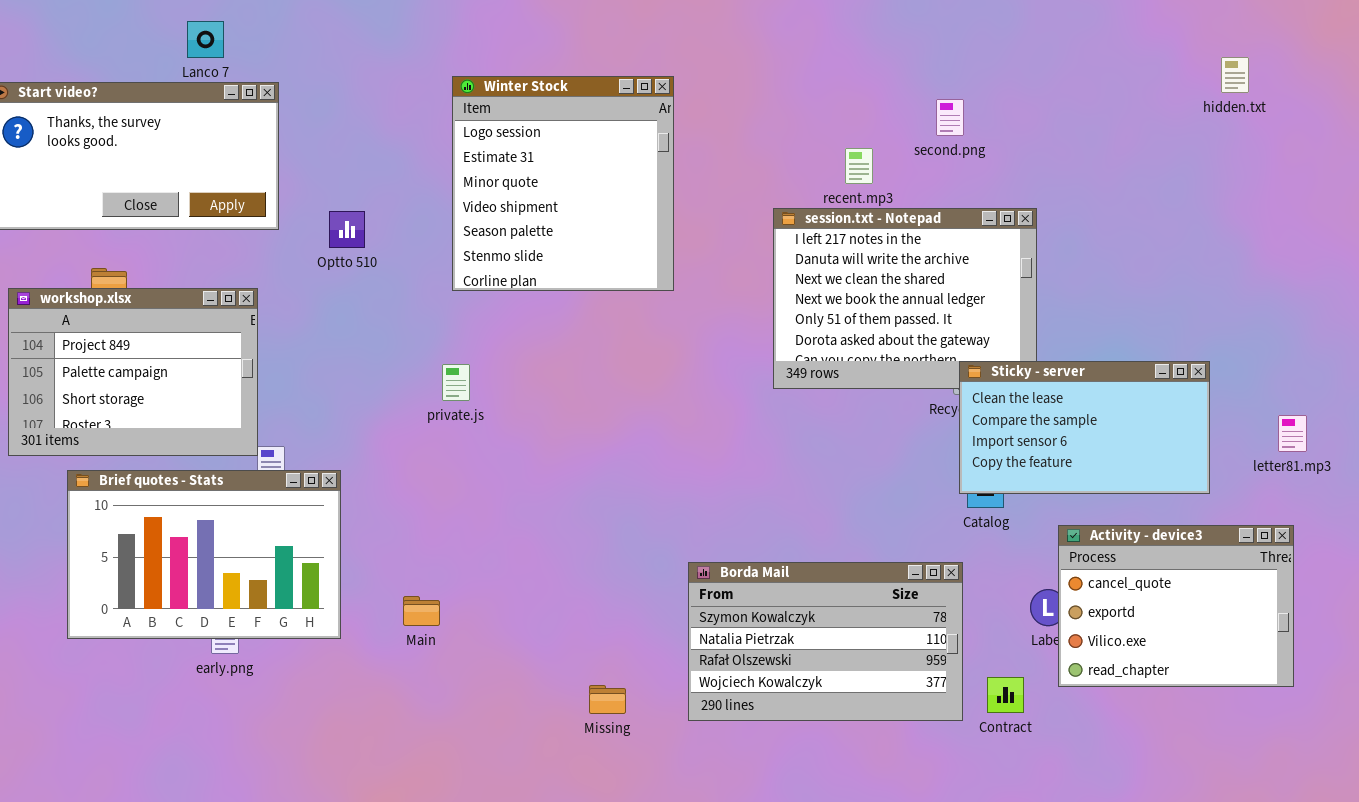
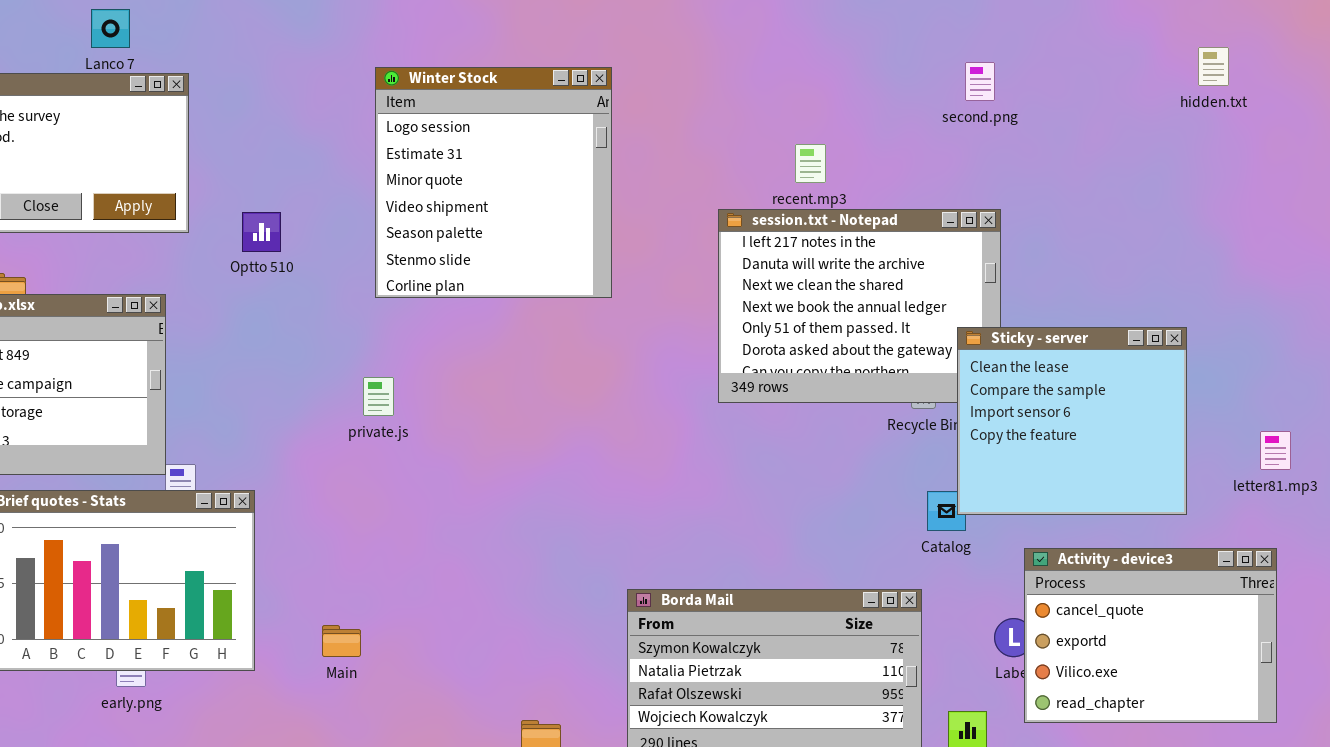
second.png: [936,99,964,136] -> [965,62,995,101], moved
Sticky - server: [959,361,1210,494] -> [957,327,1187,515], resized

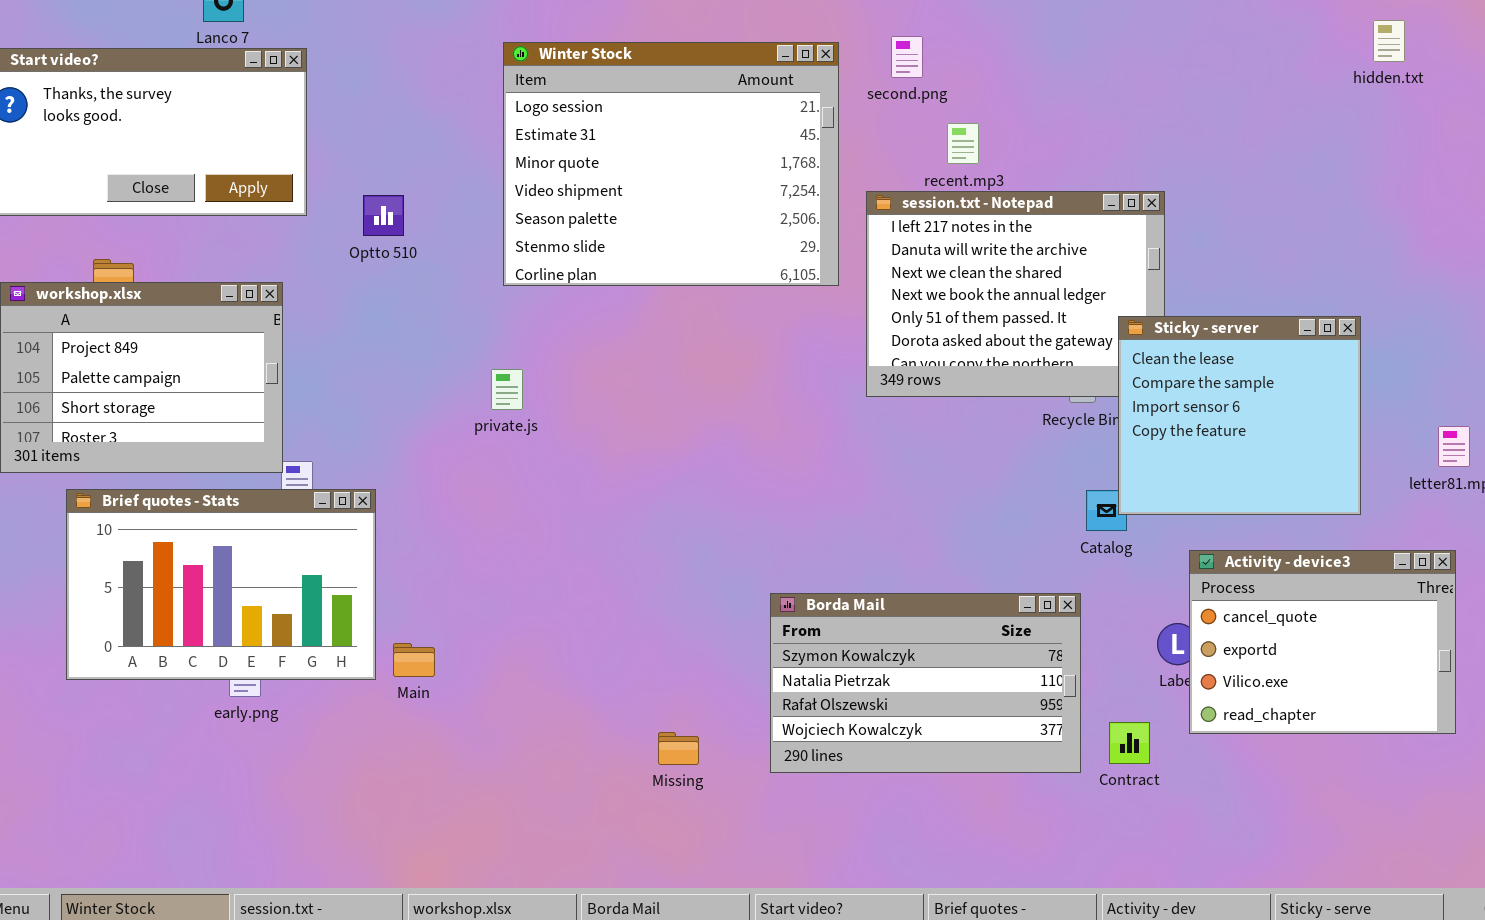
second.png: [965,62,995,101] -> [891,36,923,78], moved
Winter Stock: [375,67,612,298] -> [503,42,839,286], resized
Main: [322,625,361,657] -> [393,643,435,677], moved

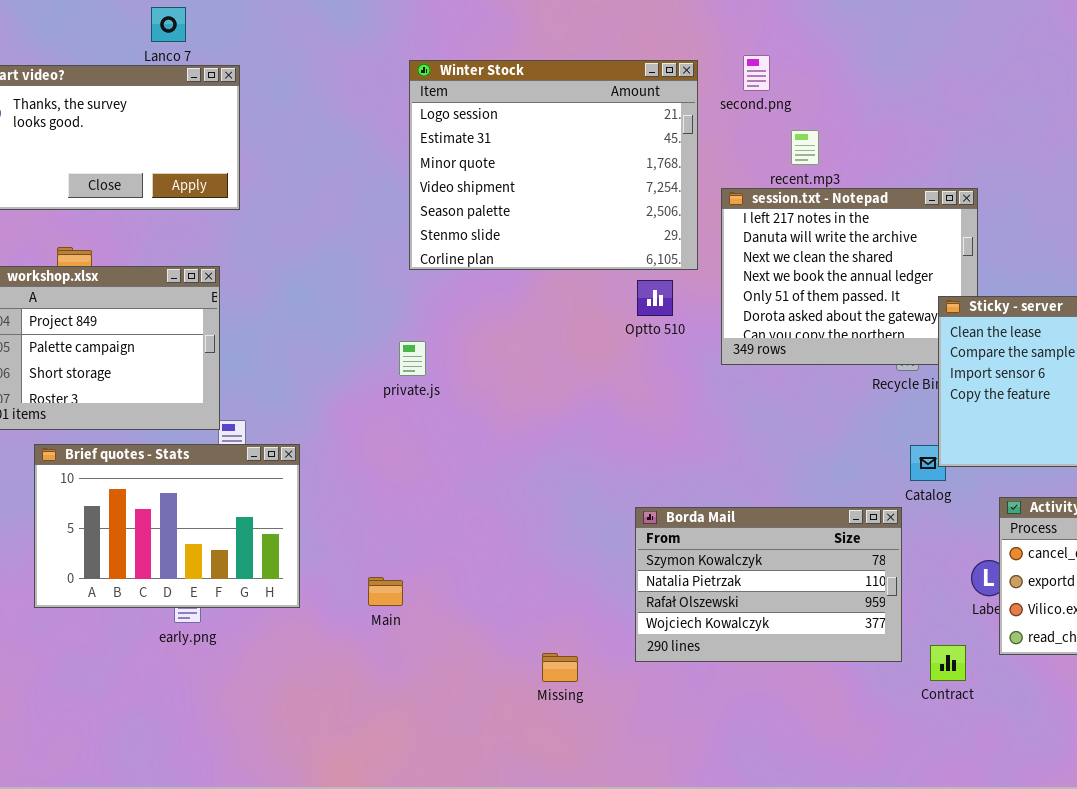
Optto 510: [363,195,404,236] -> [637,280,673,316], moved
Borda Mail: [770,593,1081,773] -> [635,507,902,662], moved
Main: [393,643,435,677] -> [368,577,403,606], moved

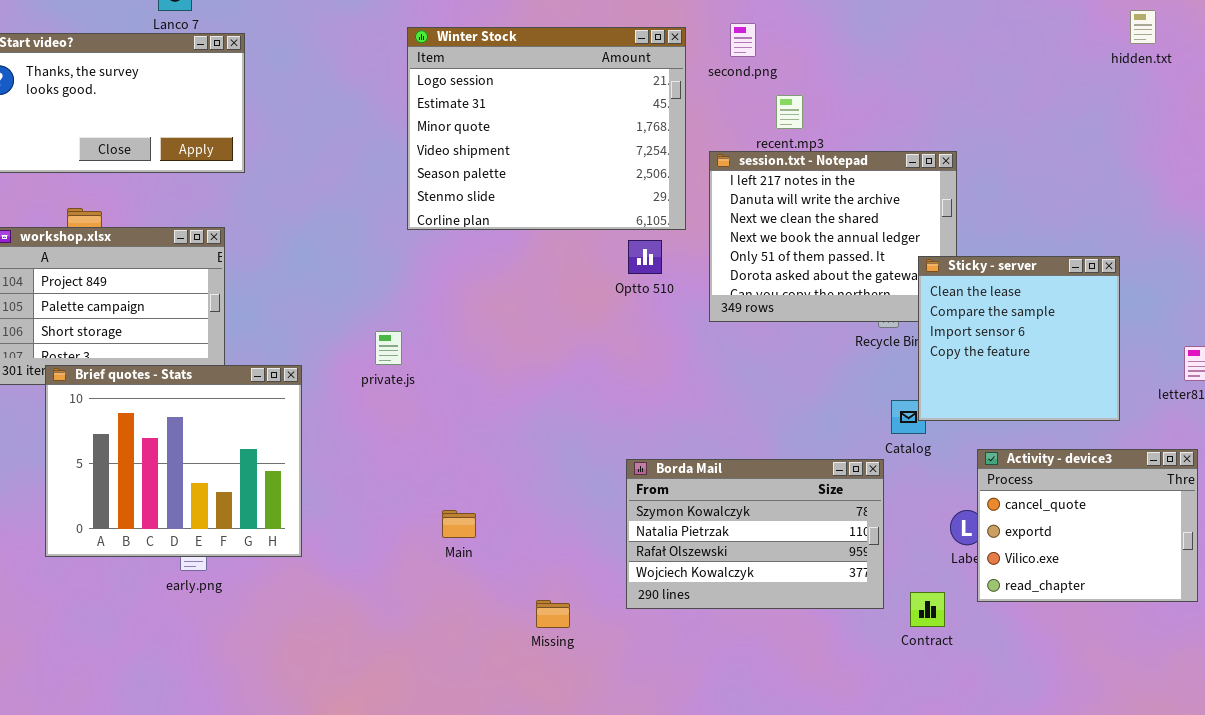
private.js: [399,341,426,376] -> [375,331,402,365], moved
Brief quotes - Stats: [34,444,300,608] -> [45,365,302,557], resized
Main: [368,577,403,606] -> [442,510,476,538], moved

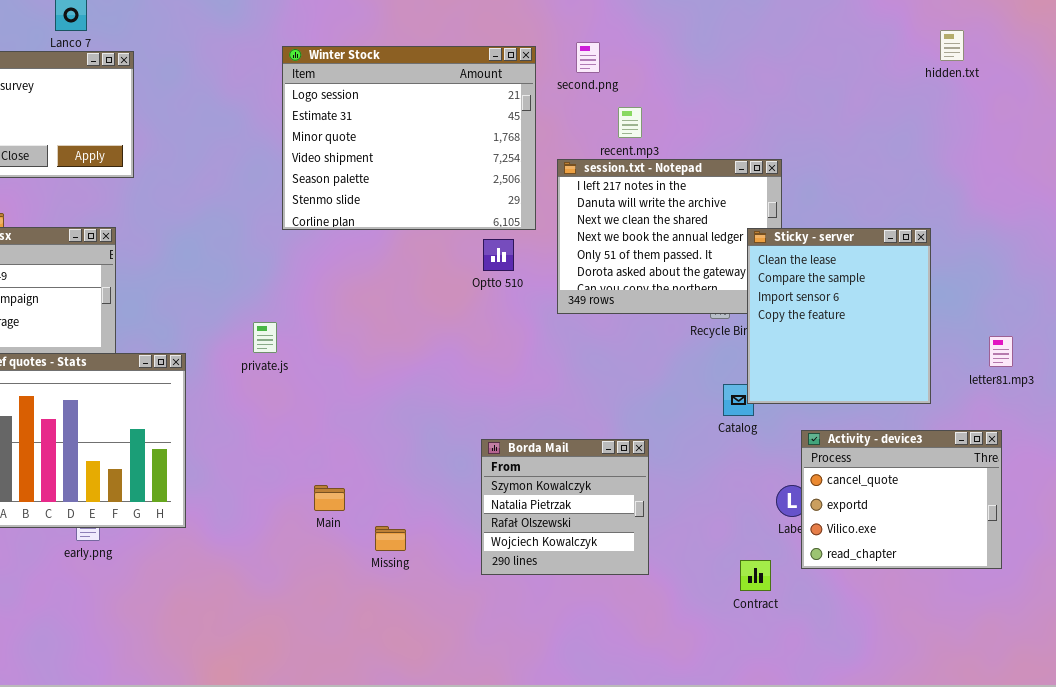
Sticky - server: [918,256,1120,421] -> [747,228,931,404], resized
Borda Mail: [626,459,884,609] -> [481,439,649,575], resized
Missing: [536,600,570,628] -> [375,526,406,551], moved

